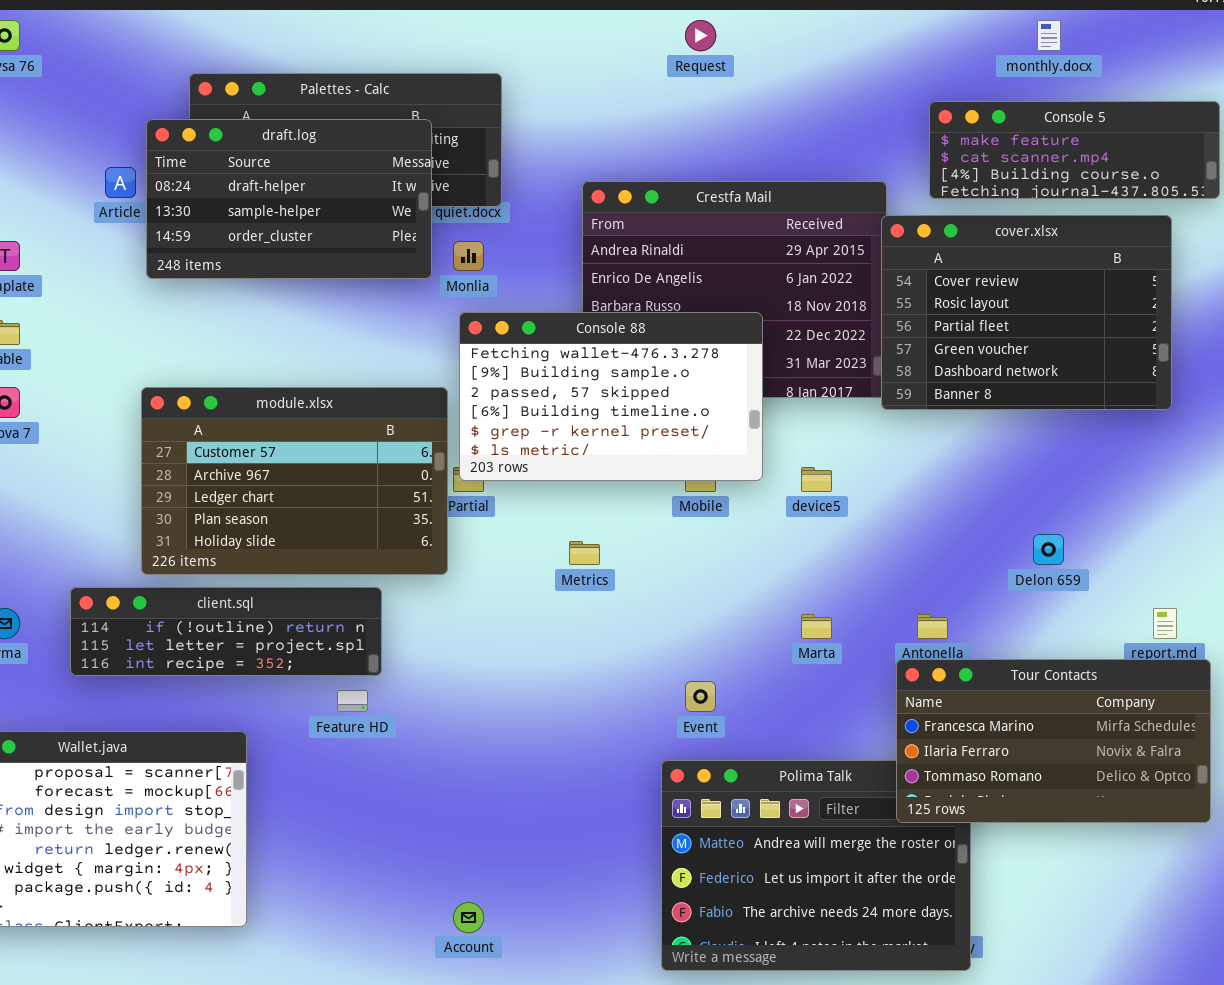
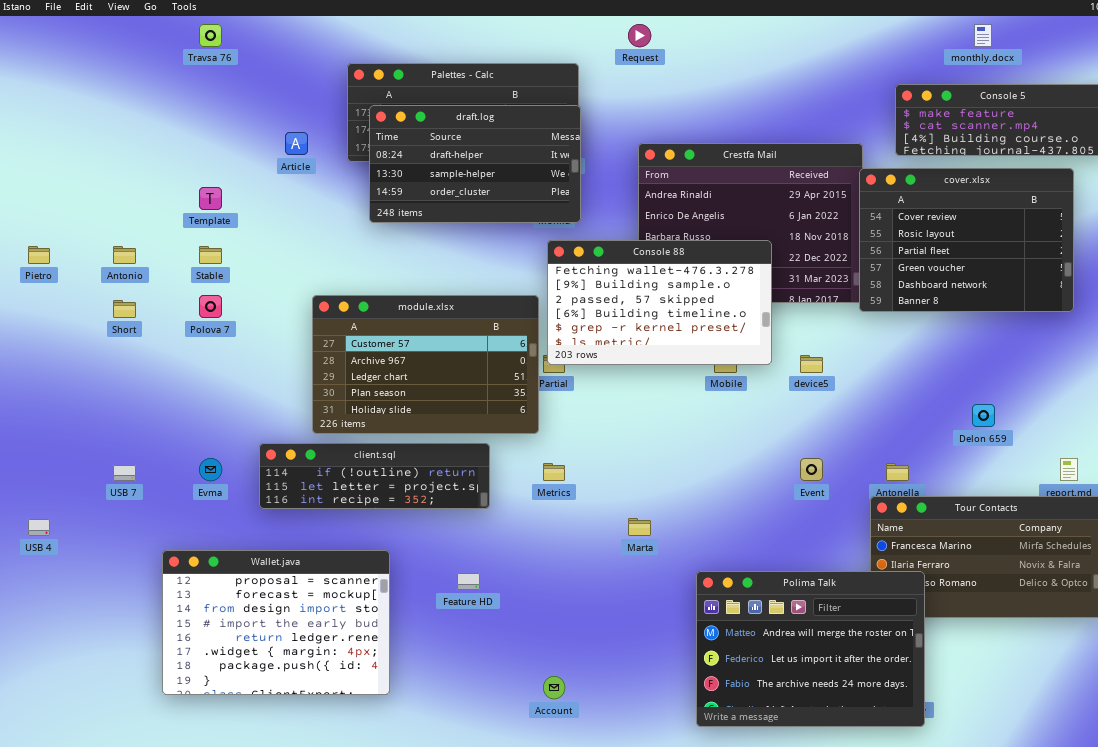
Request: [685,20,716,51] -> [628,24,651,47], moved
draft.log: [146,119,432,279] -> [369,105,581,223], moved
Metrics: [569,541,600,565] -> [543,463,565,481], moved
Marta: [801,614,832,639] -> [628,518,651,536], moved
Event: [685,681,716,712] -> [800,458,823,481], moved
Feature HD: [337,690,368,712] -> [457,573,480,590], moved
Polima Talk: [661,760,971,971] -> [696,571,925,727], raised

